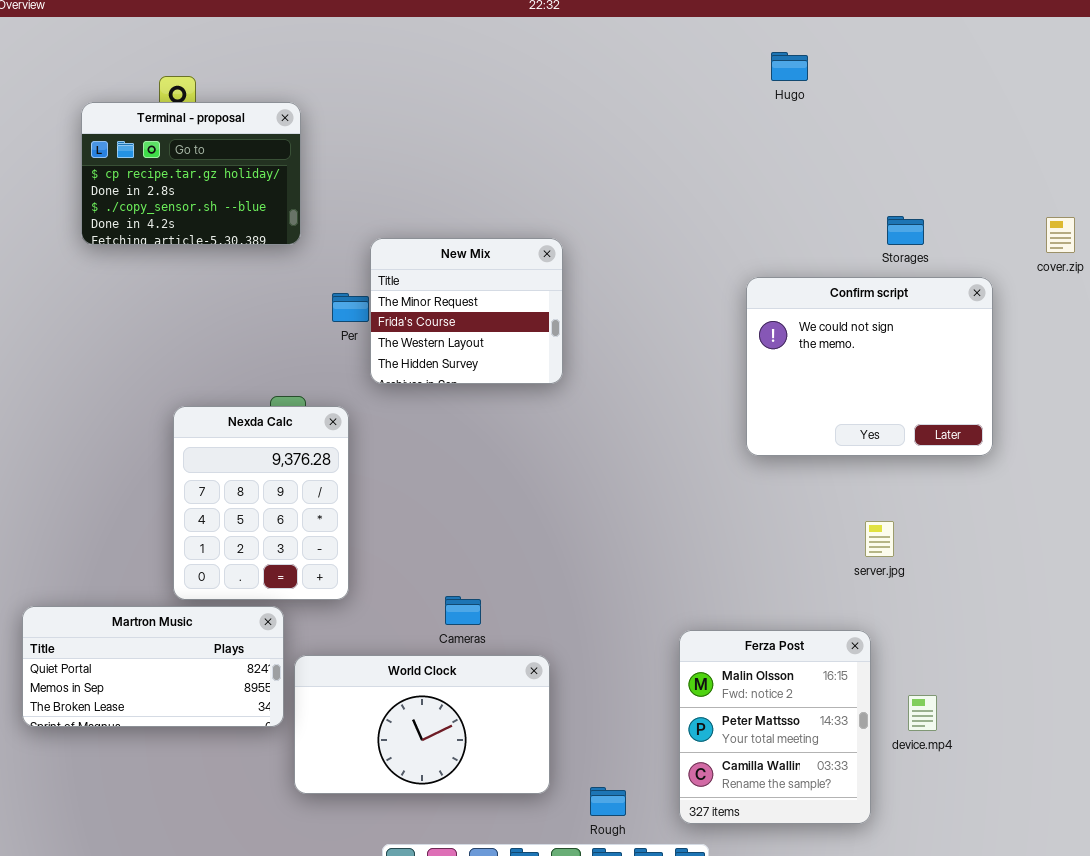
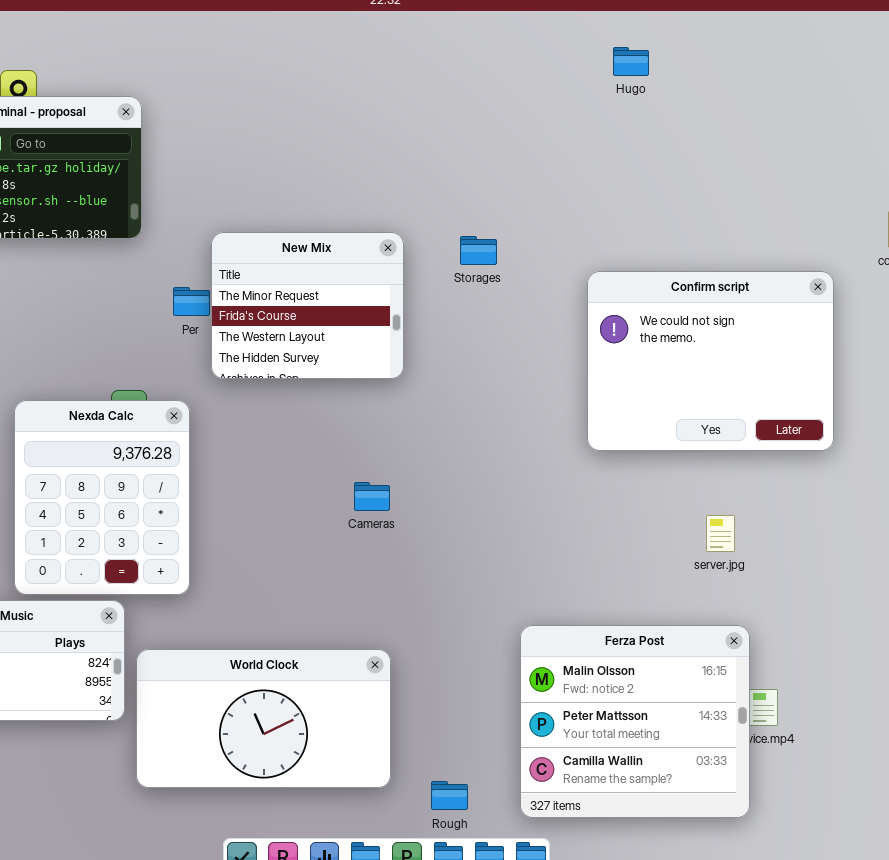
Storages: [887,216,924,245] -> [460,236,497,265], moved
Cameras: [445,596,481,625] -> [354,482,390,511], moved
Ferza Post: [679,630,871,824] -> [520,625,750,818], resized

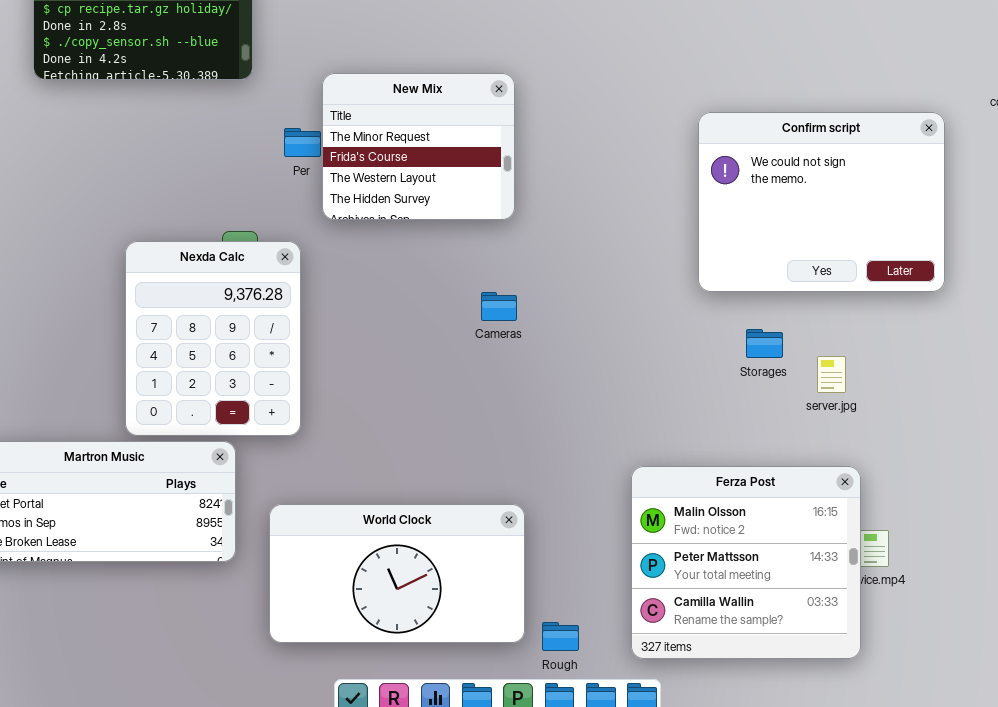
Storages: [460,236,497,265] -> [746,329,783,358], moved
Cameras: [354,482,390,511] -> [481,292,517,321], moved
World Clock: [136,649,391,788] -> [269,504,525,643], moved

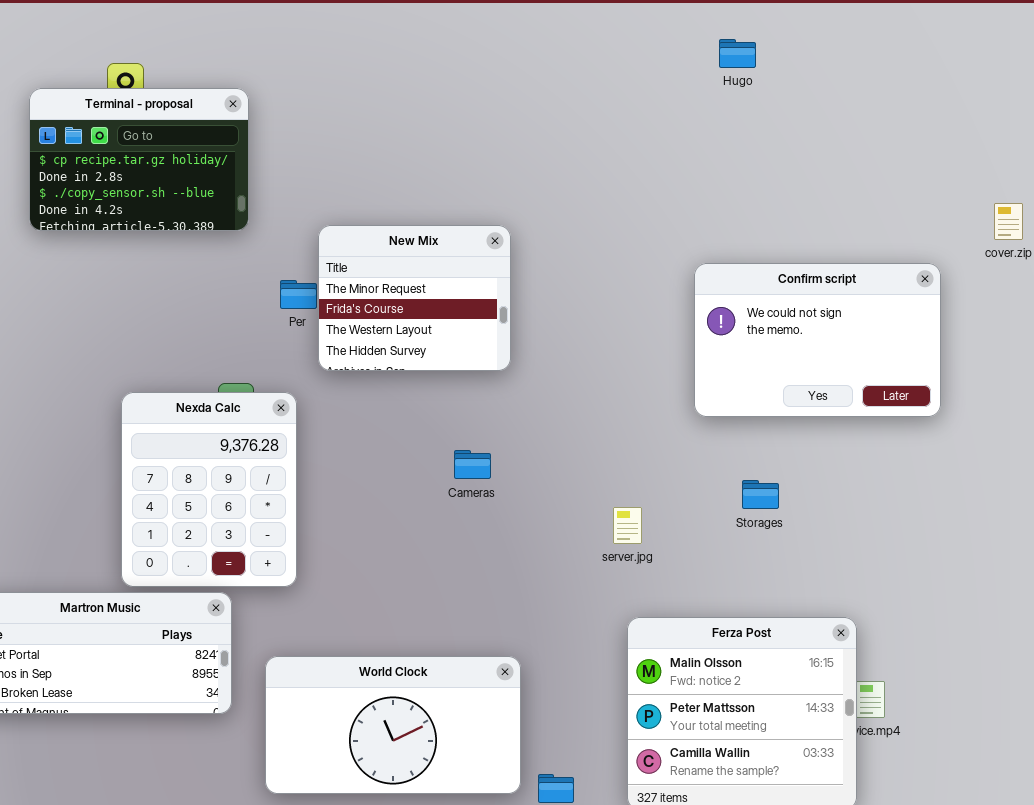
Confirm script: [698,112,945,292] -> [694,263,941,417], resized
Cameras: [481,292,517,321] -> [454,450,491,479], moved
server.jpg: [817,356,846,393] -> [613,507,642,544], moved

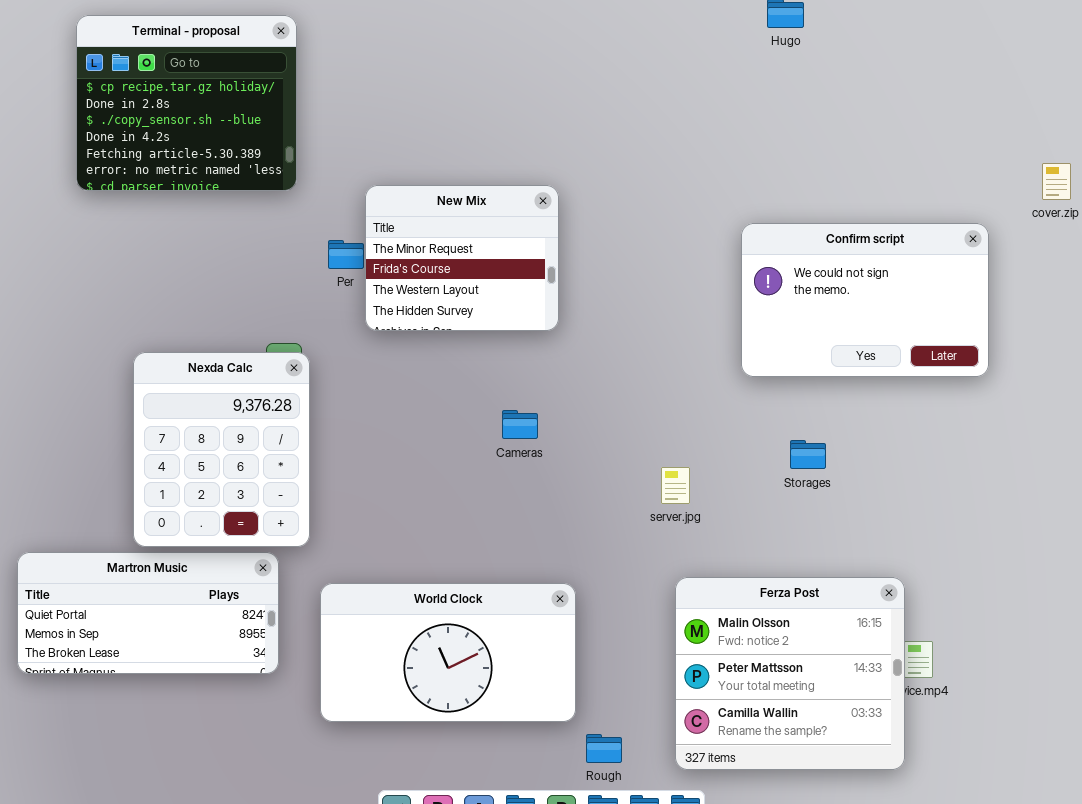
Terminal - proposal: [29,88,249,231] -> [76,15,297,191], resized
Nexda Calc: [121,392,297,587] -> [133,352,310,547], moved
World Clock: [265,656,521,794] -> [320,583,576,722], moved

